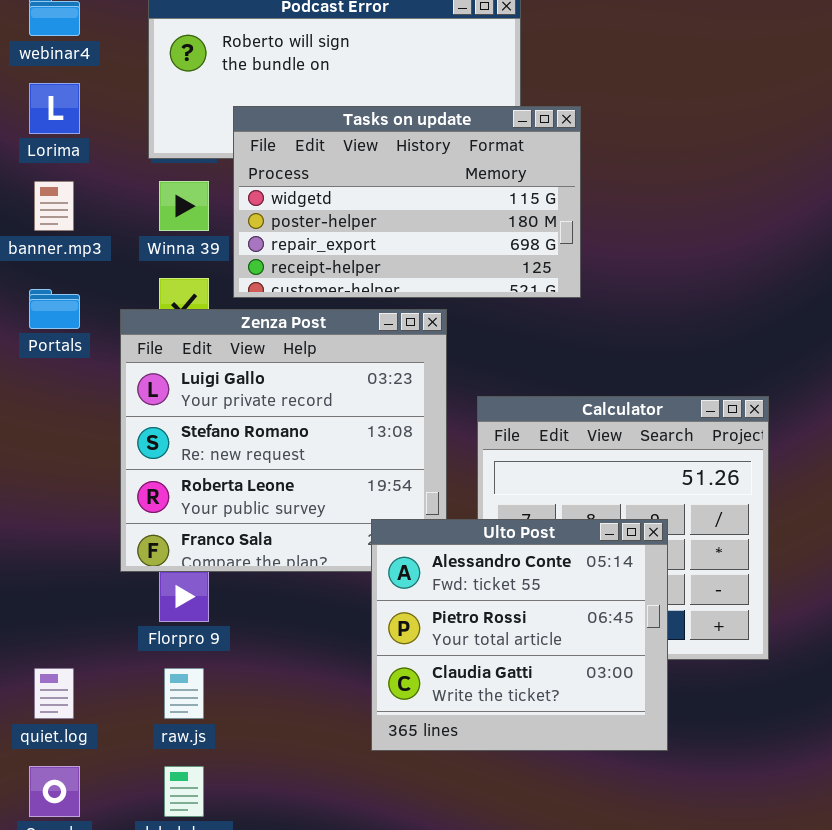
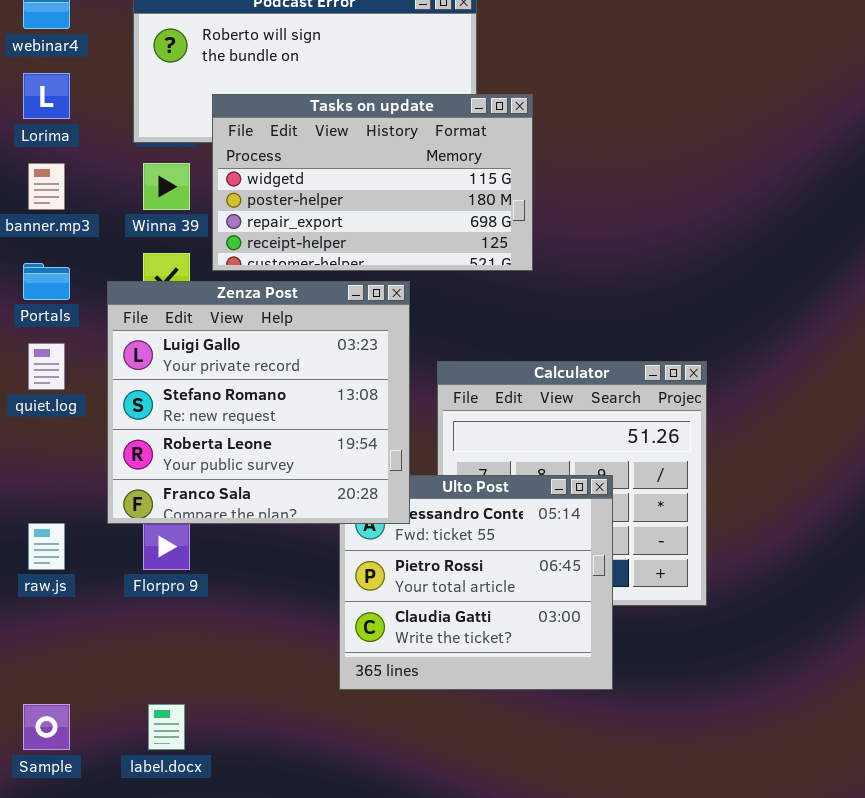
Zenza Post: [120,309,447,572] -> [107,281,410,524], raised
quiet.log: [34,668,74,719] -> [28,343,65,390], moved
raw.js: [164,668,204,719] -> [28,523,65,570], moved

